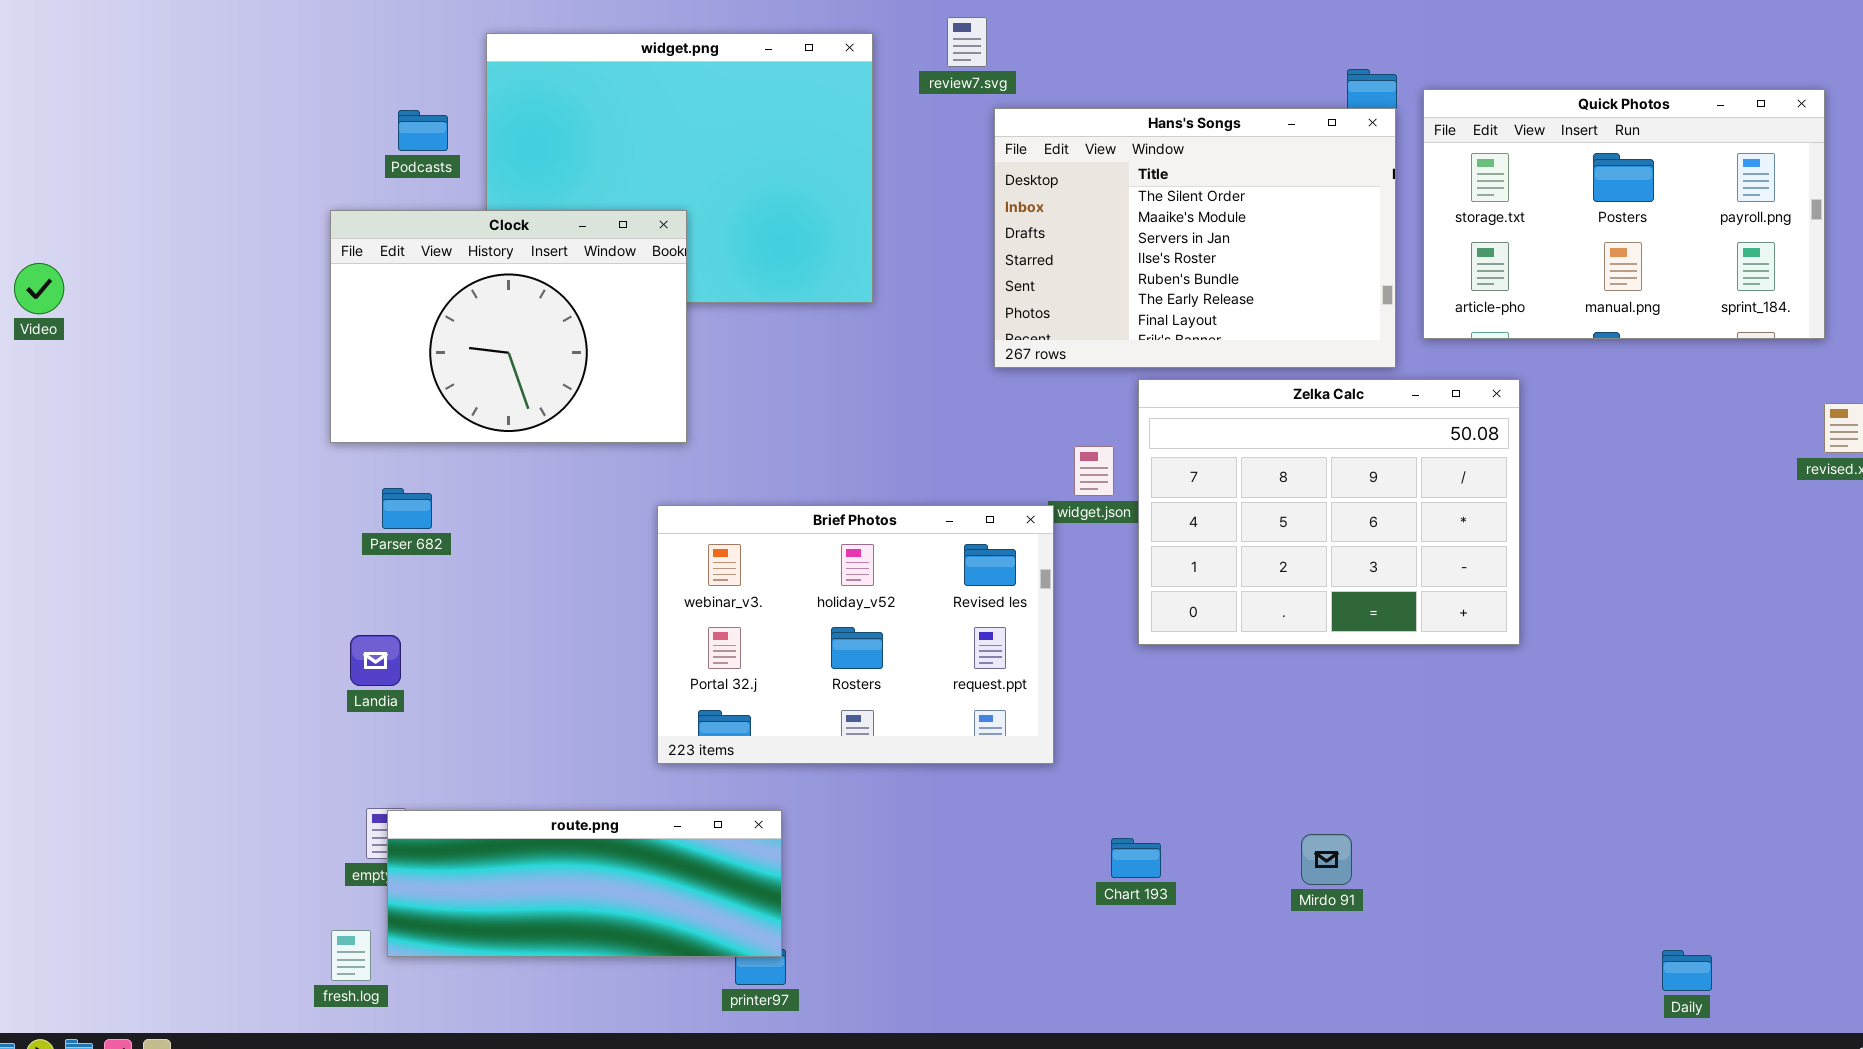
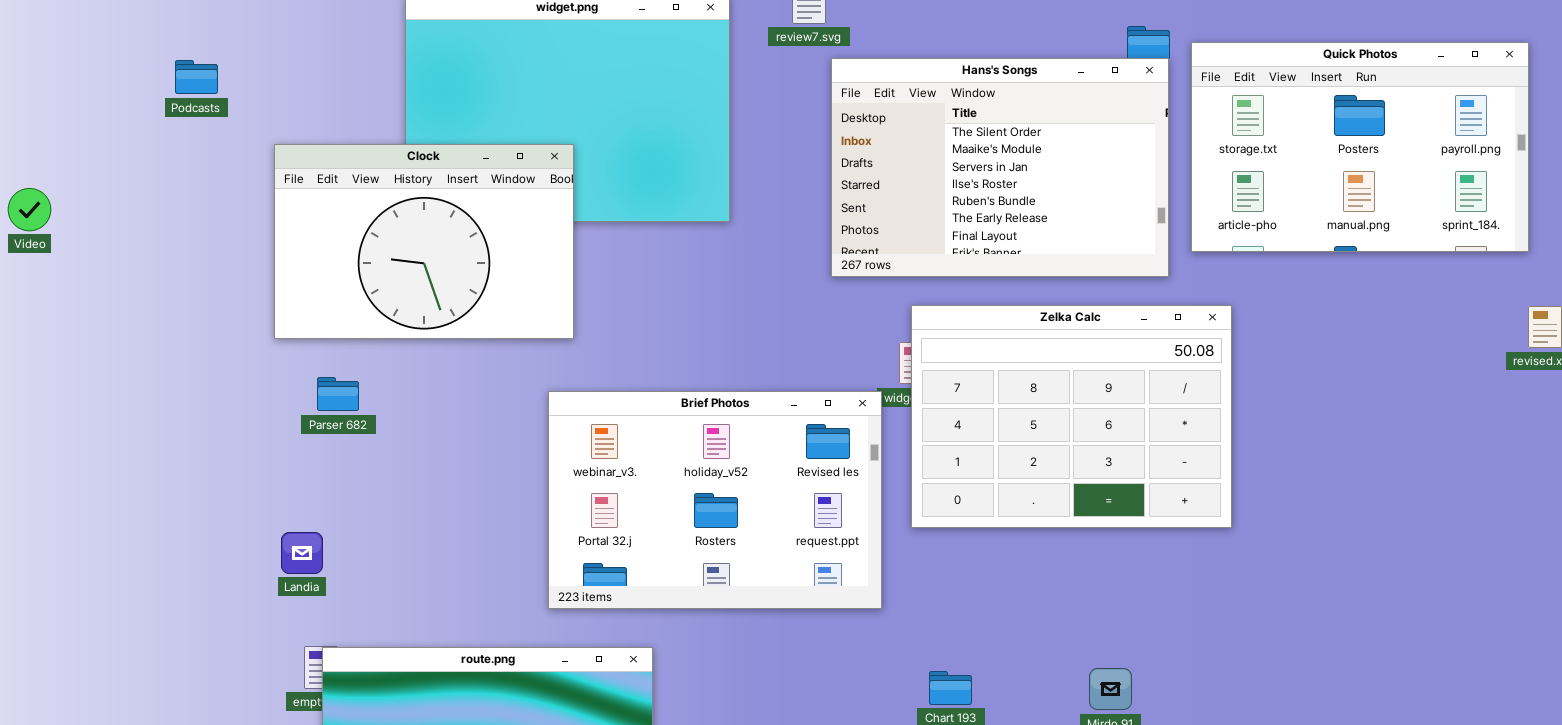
Podcasts: [398,110,448,151] -> [175,60,218,94], moved
Zelka Calc: [1138,379,1520,645] -> [911,305,1232,528], moved
Landia: [350,635,401,686] -> [281,532,323,574], moved

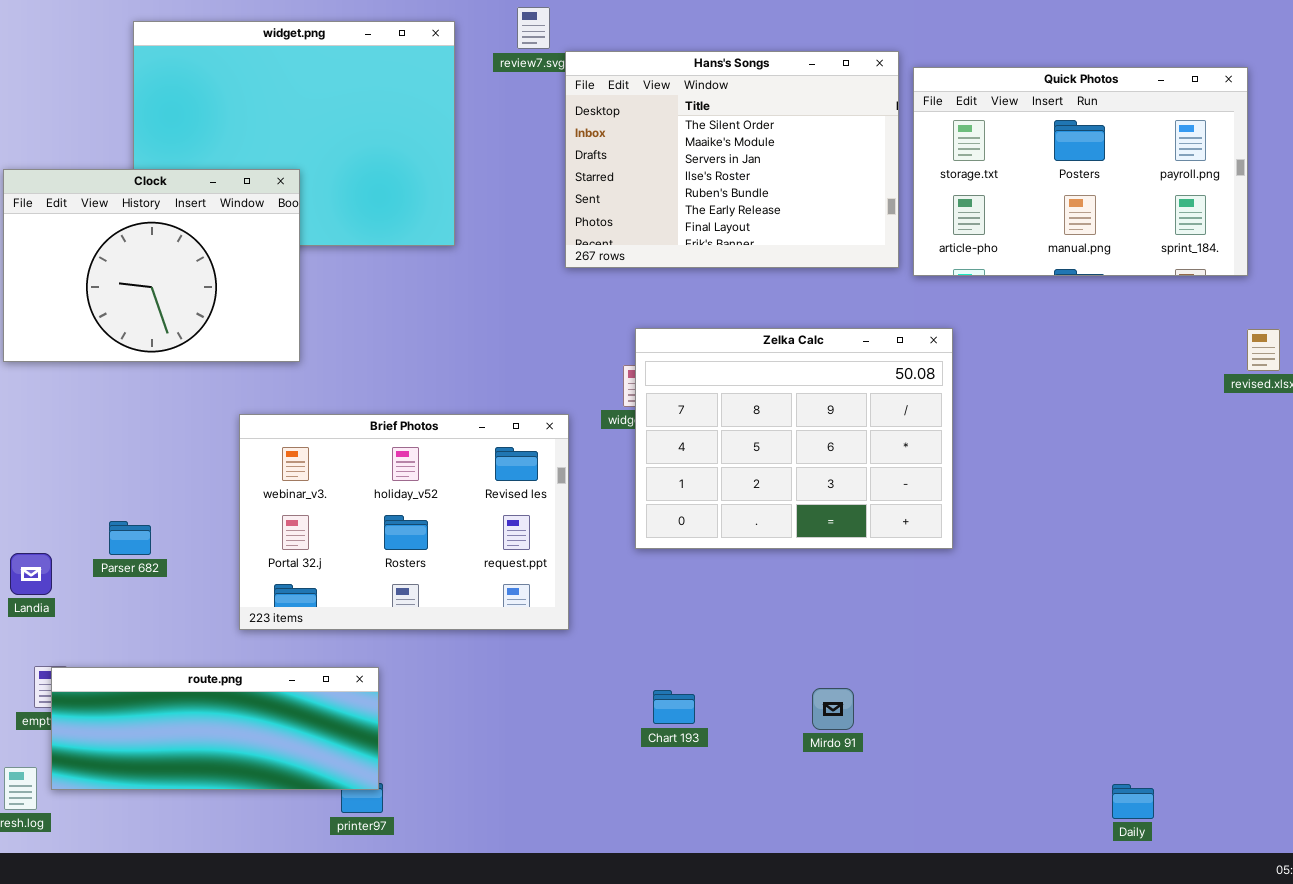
Hans's Songs: [831,58,1169,277] -> [565,51,899,268], moved
Parser 682: [317,377,359,411] -> [109,521,151,555], moved
Brief Photos: [548,391,882,609] -> [239,414,569,630], moved

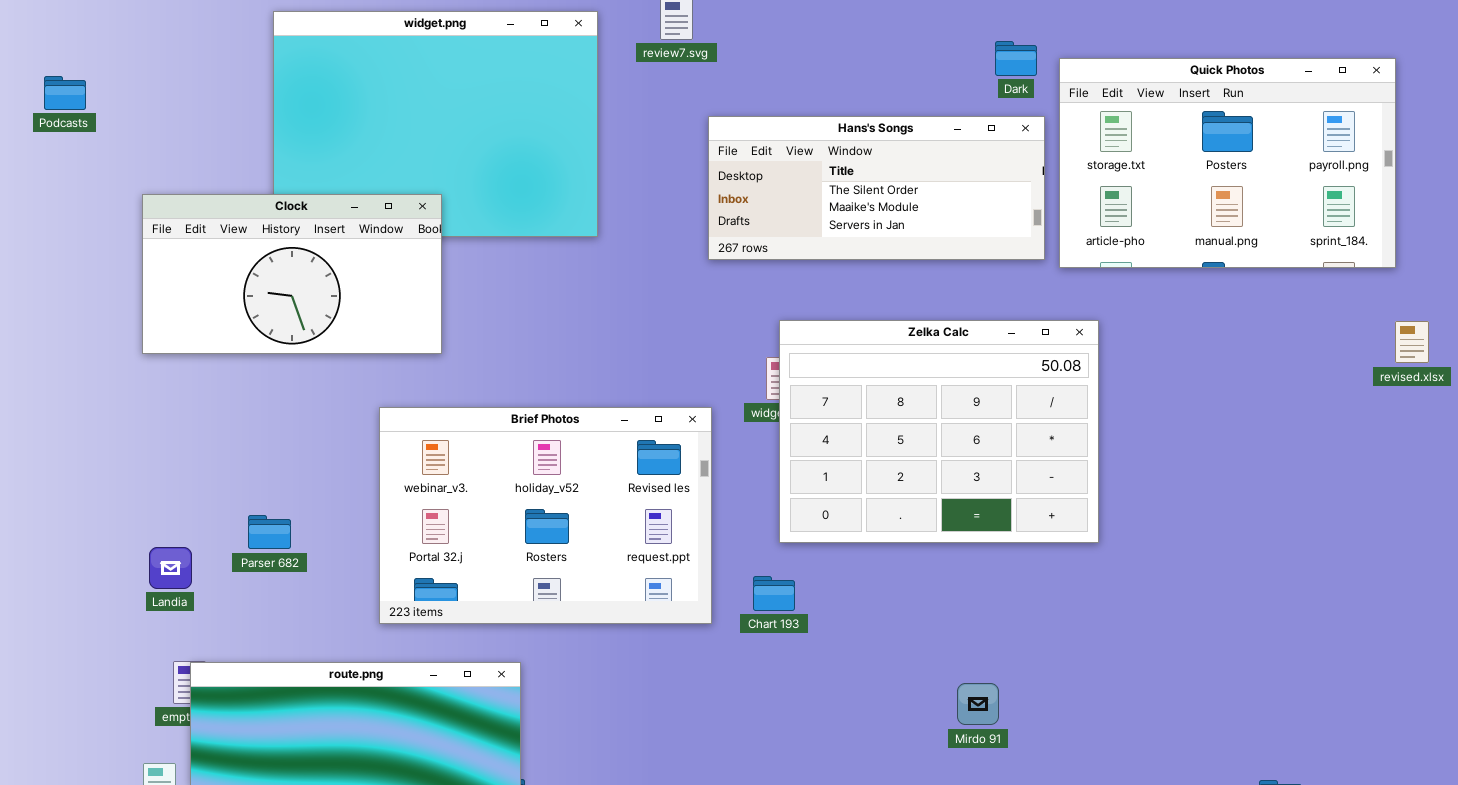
Hans's Songs: [565,51,899,268] -> [708,116,1045,260], resized
Clock: [3,169,300,362] -> [142,194,442,354], resized
Chart 193: [653,690,695,724] -> [753,576,795,611], moved

